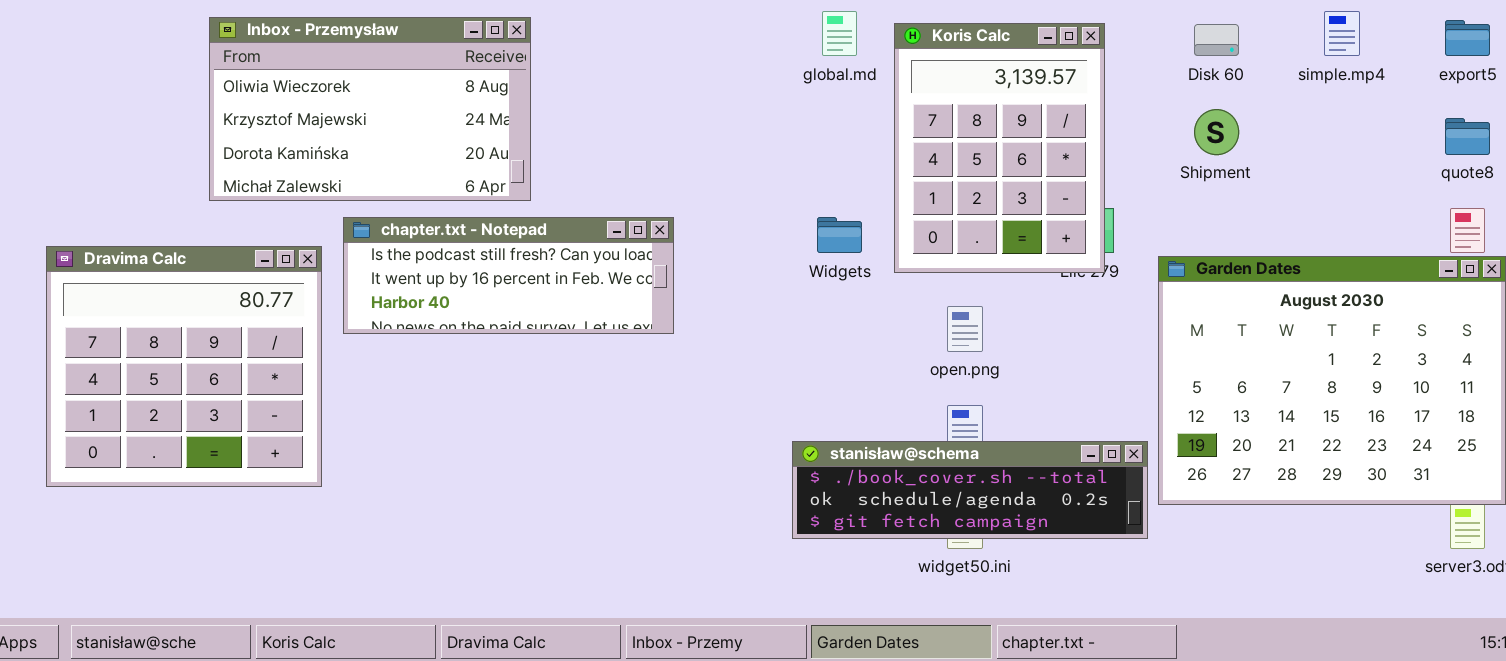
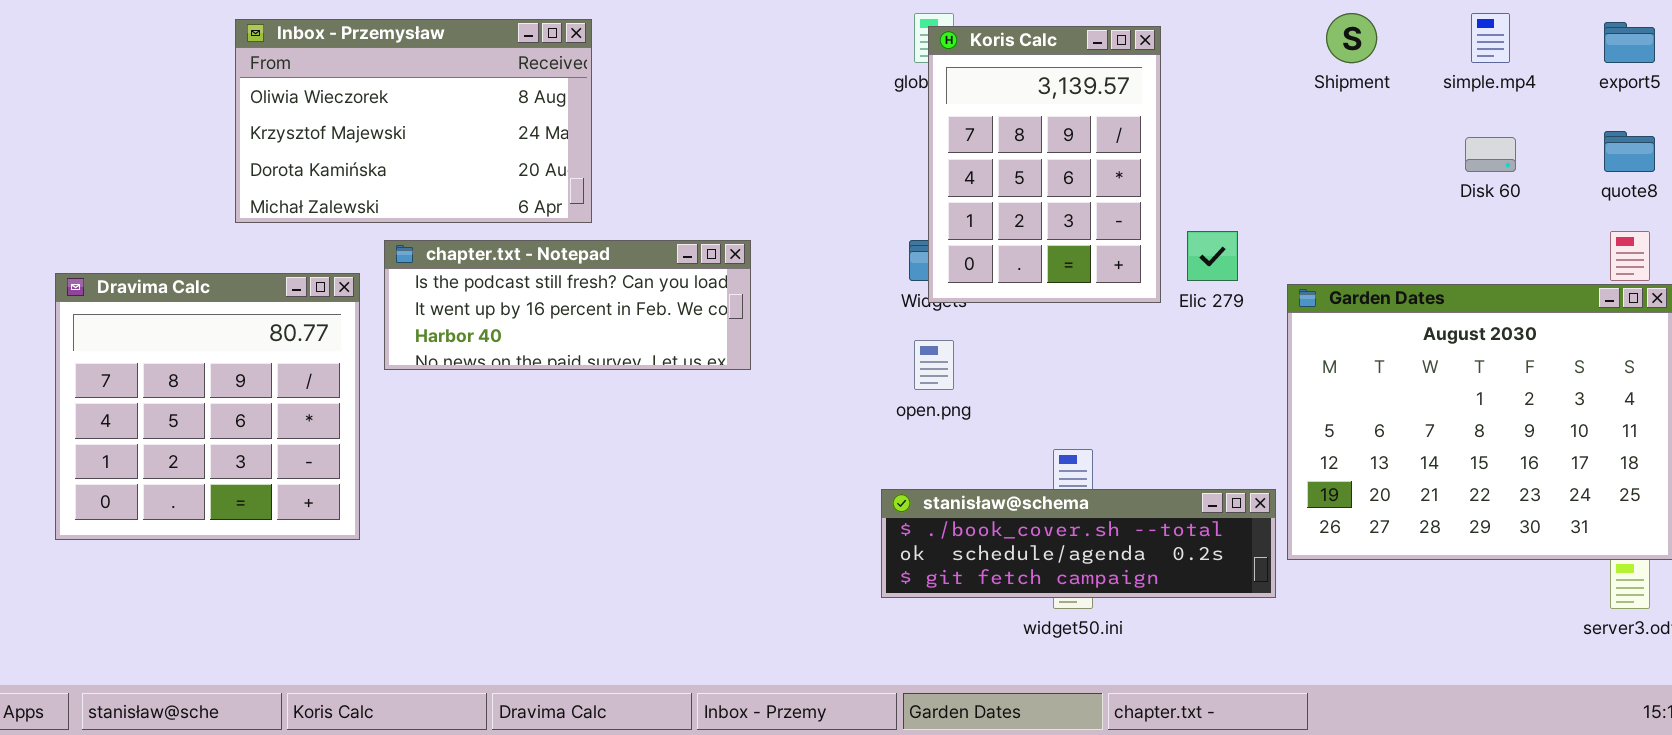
Koris Calc: [894,23,1105,273] -> [928,26,1161,303], moved
Disk 60: [1194,24,1239,56] -> [1465,137,1516,172], moved
Shipment: [1194,109,1239,155] -> [1326,13,1377,63], moved
open.png: [947,306,983,352] -> [914,340,954,390], moved

